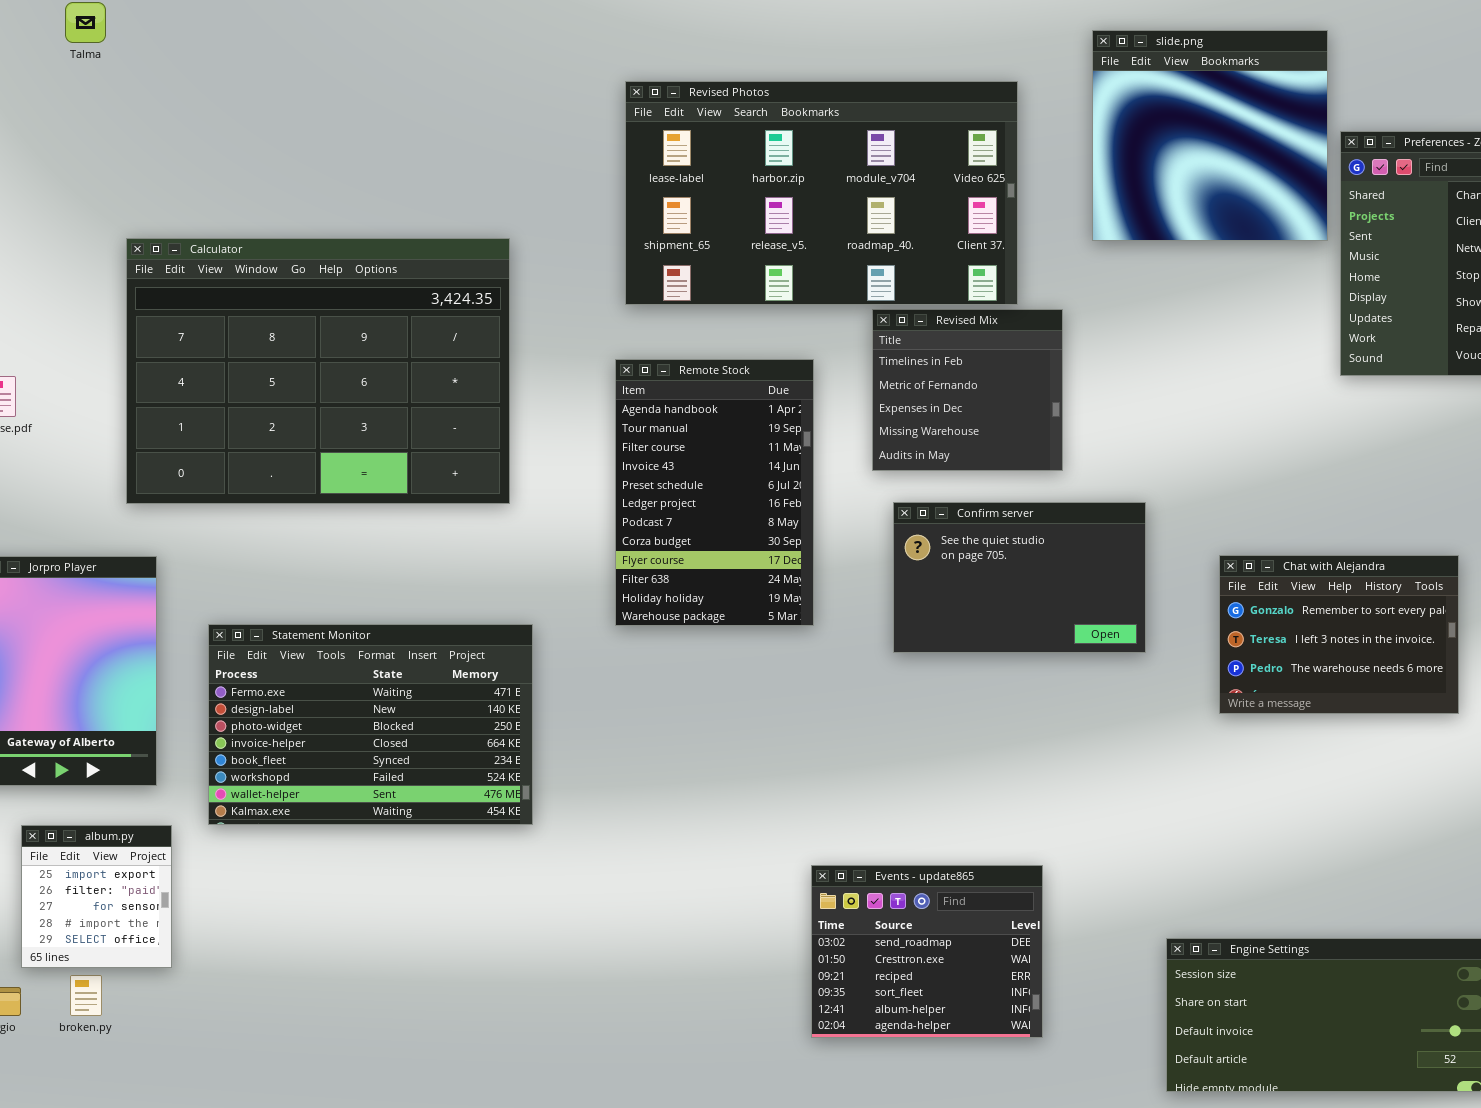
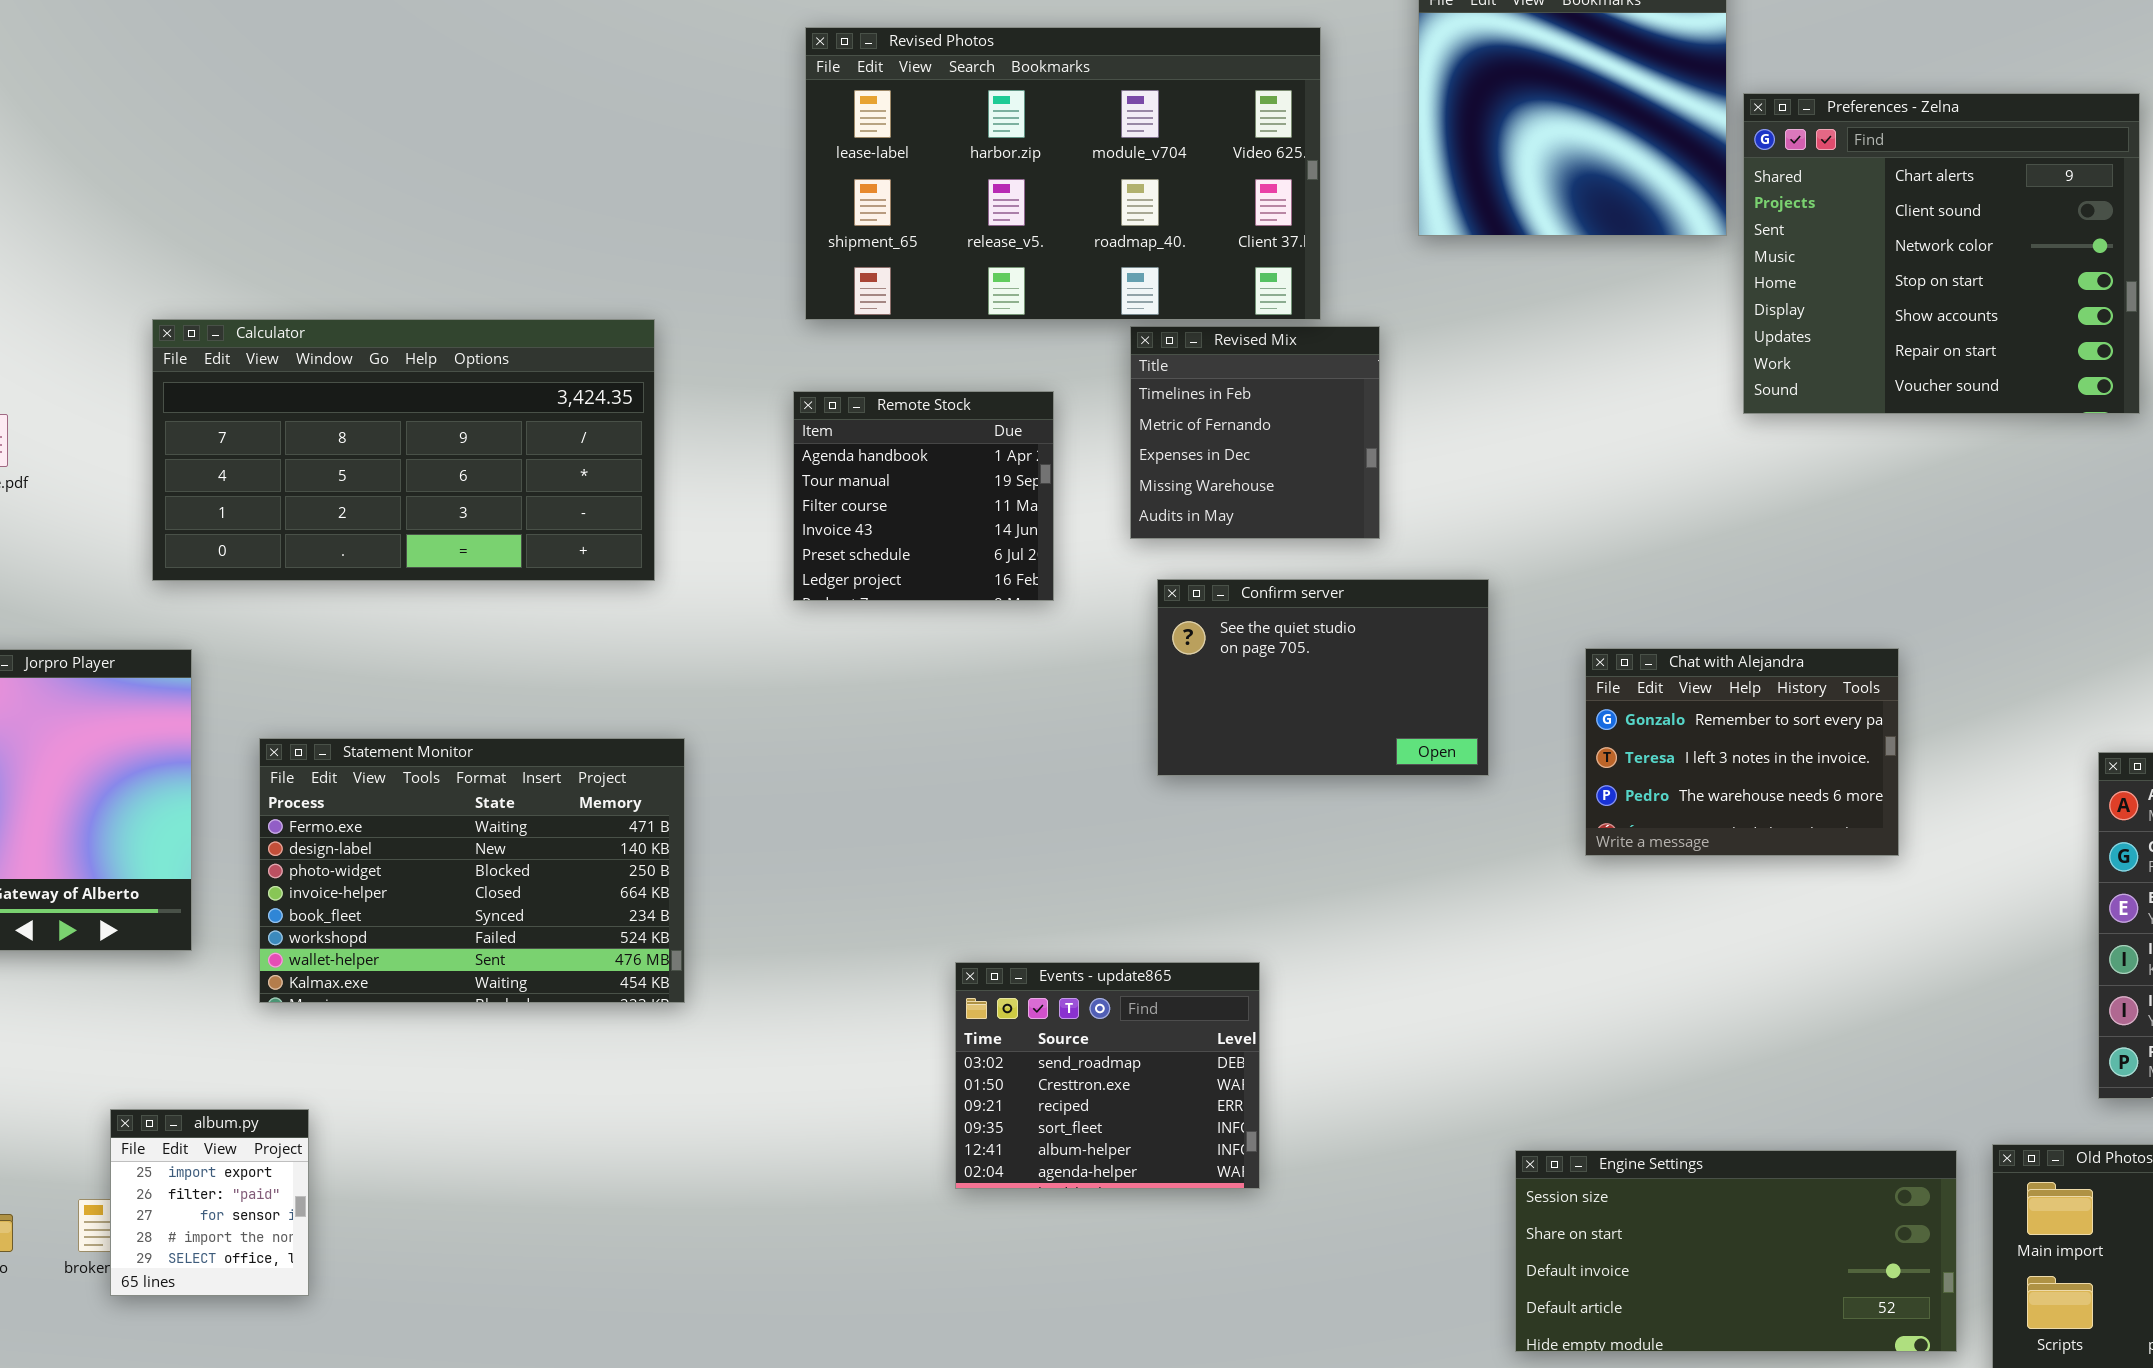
Calculator: [126,238,510,504] -> [152,319,655,581], resized
Remote Stock: [615,359,814,626] -> [793,391,1054,601], resized
album.py: [21,825,172,968] -> [110,1109,309,1296], moved
Events - update865: [811,865,1043,1038] -> [955,962,1260,1189], moved

